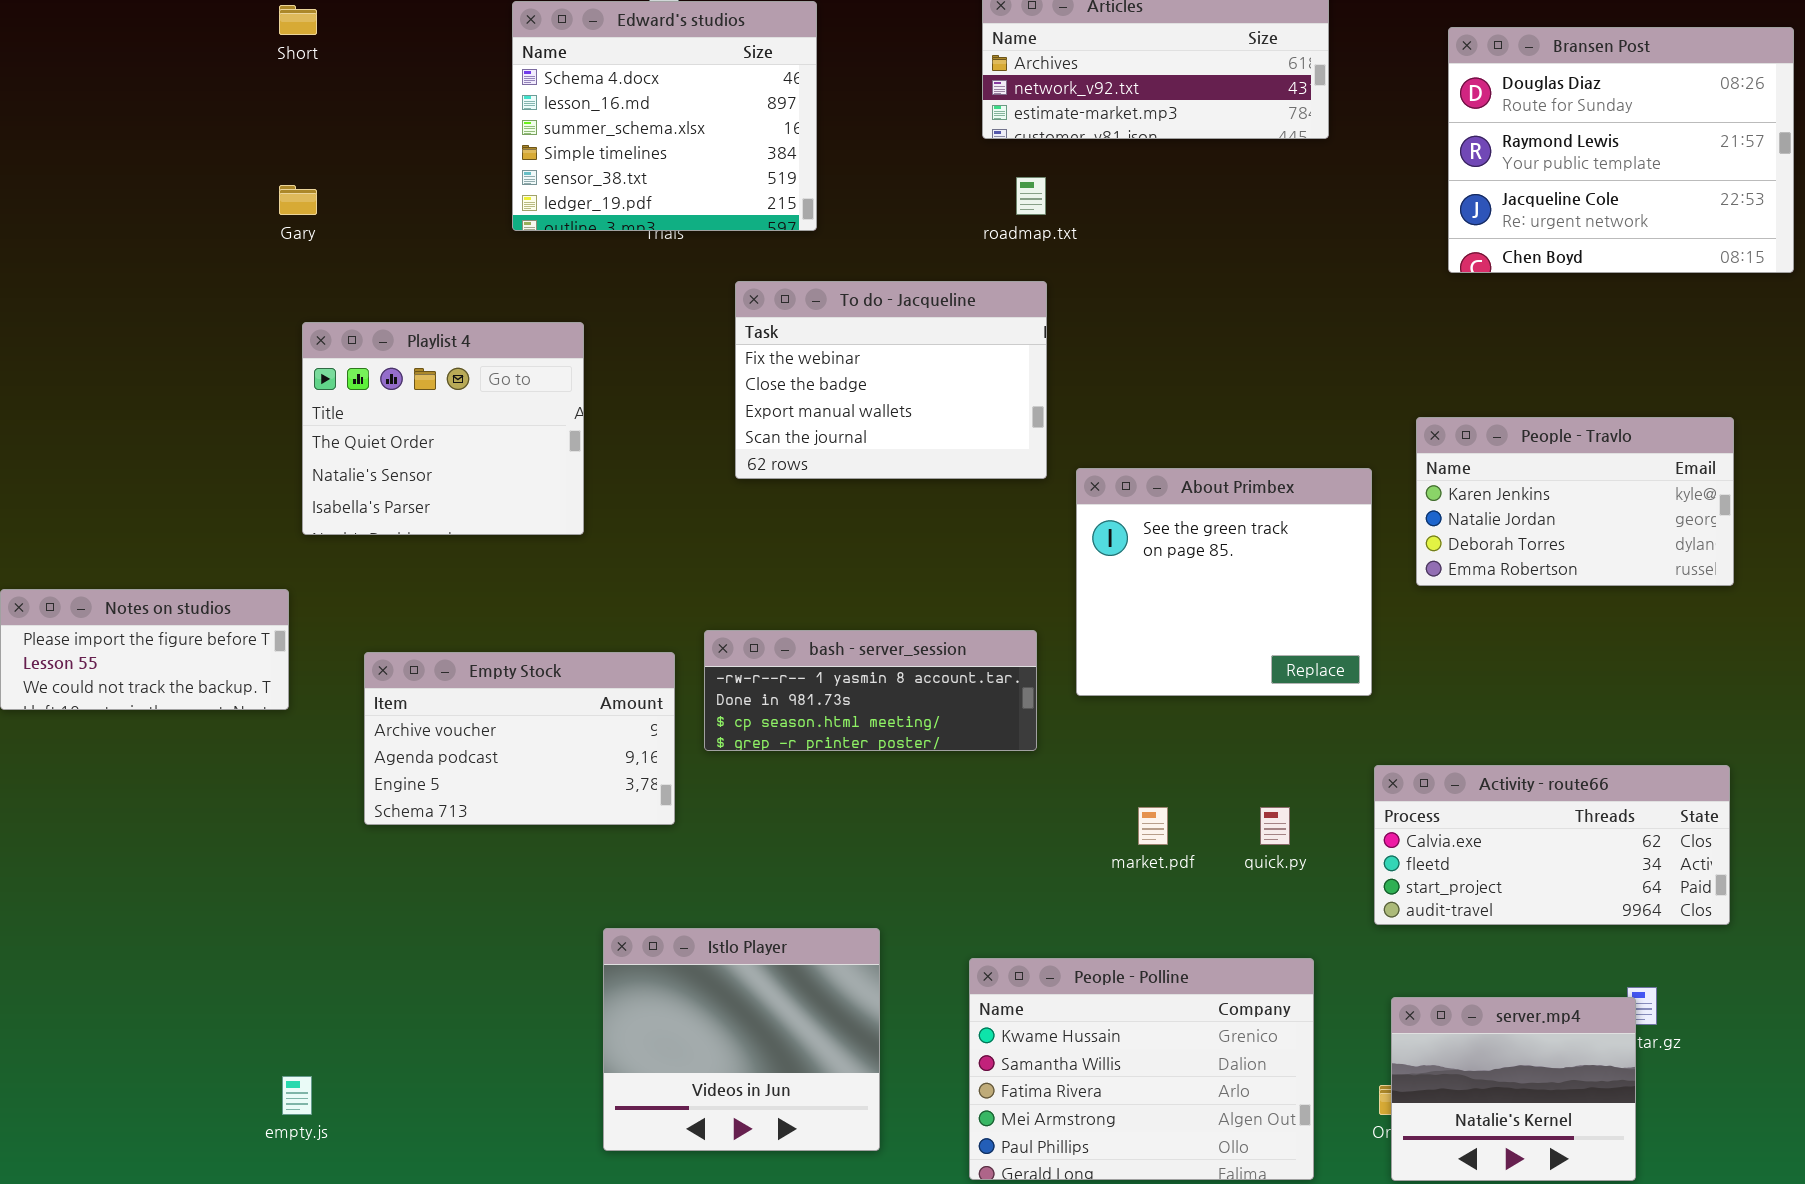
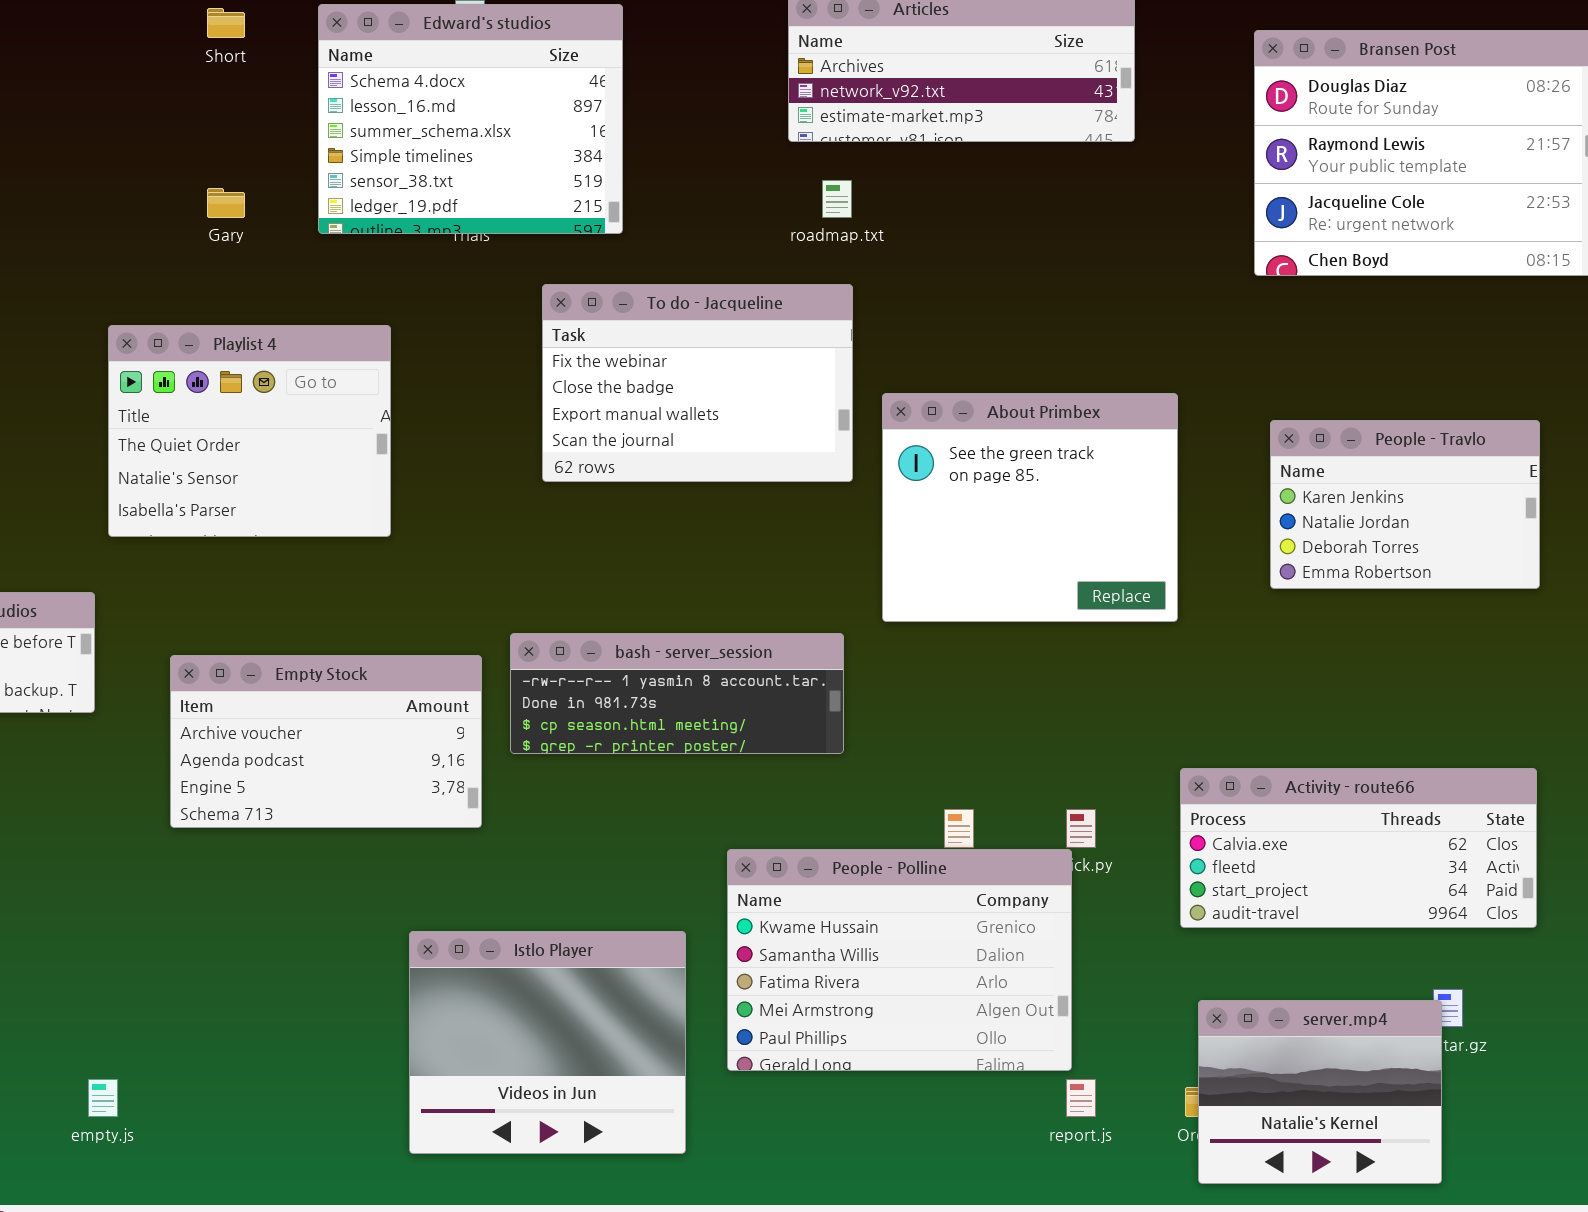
Short: [279,5,317,35] -> [207,8,245,38], moved
Gary: [279,185,317,215] -> [207,188,245,218], moved
People - Travlo: [1416,417,1734,586] -> [1270,420,1540,589], resized
About Primbex: [1076,468,1372,696] -> [882,393,1178,622], moved
People - Polline: [969,958,1314,1180] -> [727,849,1072,1071], moved

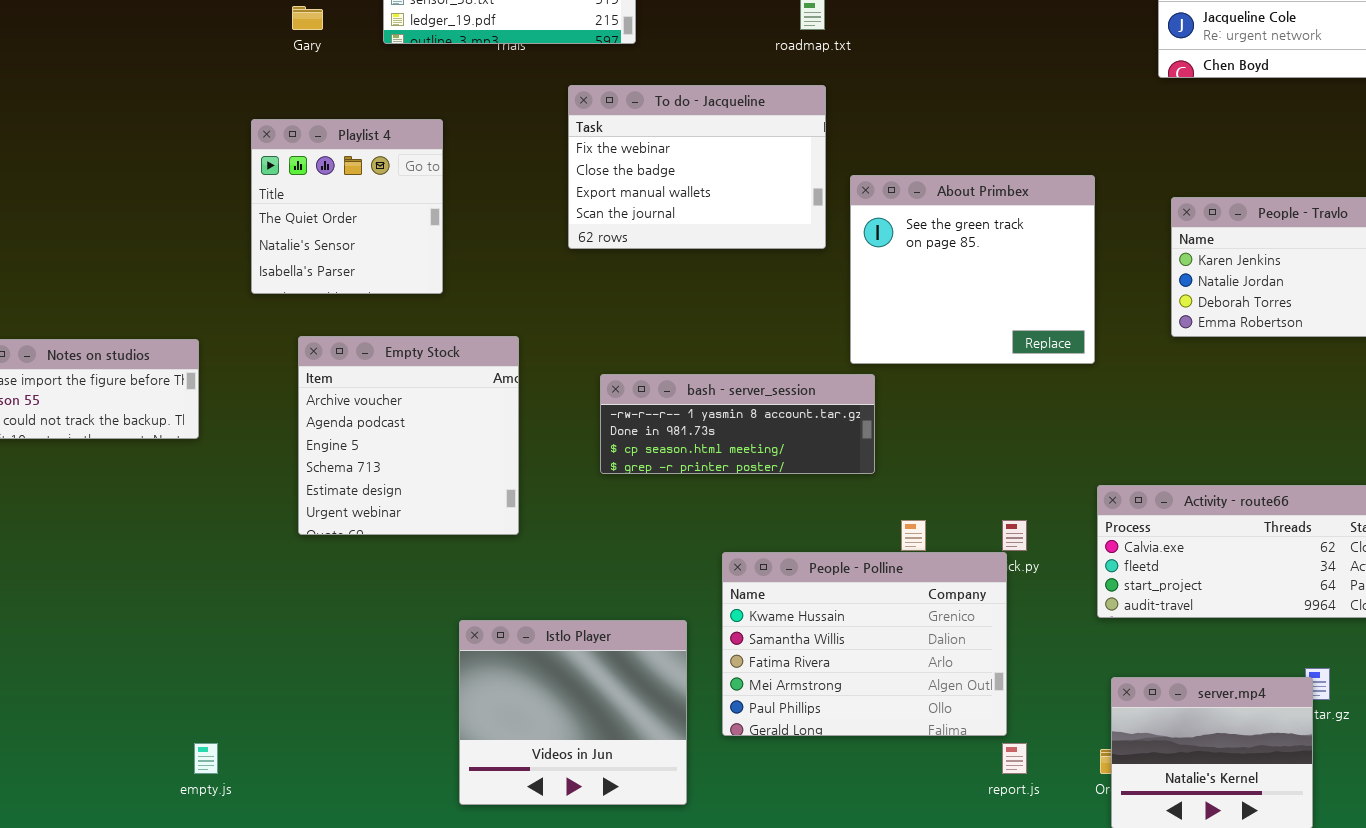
Playlist 4: [108,325,391,537] -> [251,119,443,294], resized
bash - server_session: [510,633,844,754] -> [600,374,875,474], moved
Empty Stock: [170,655,482,828] -> [298,336,519,535], resized

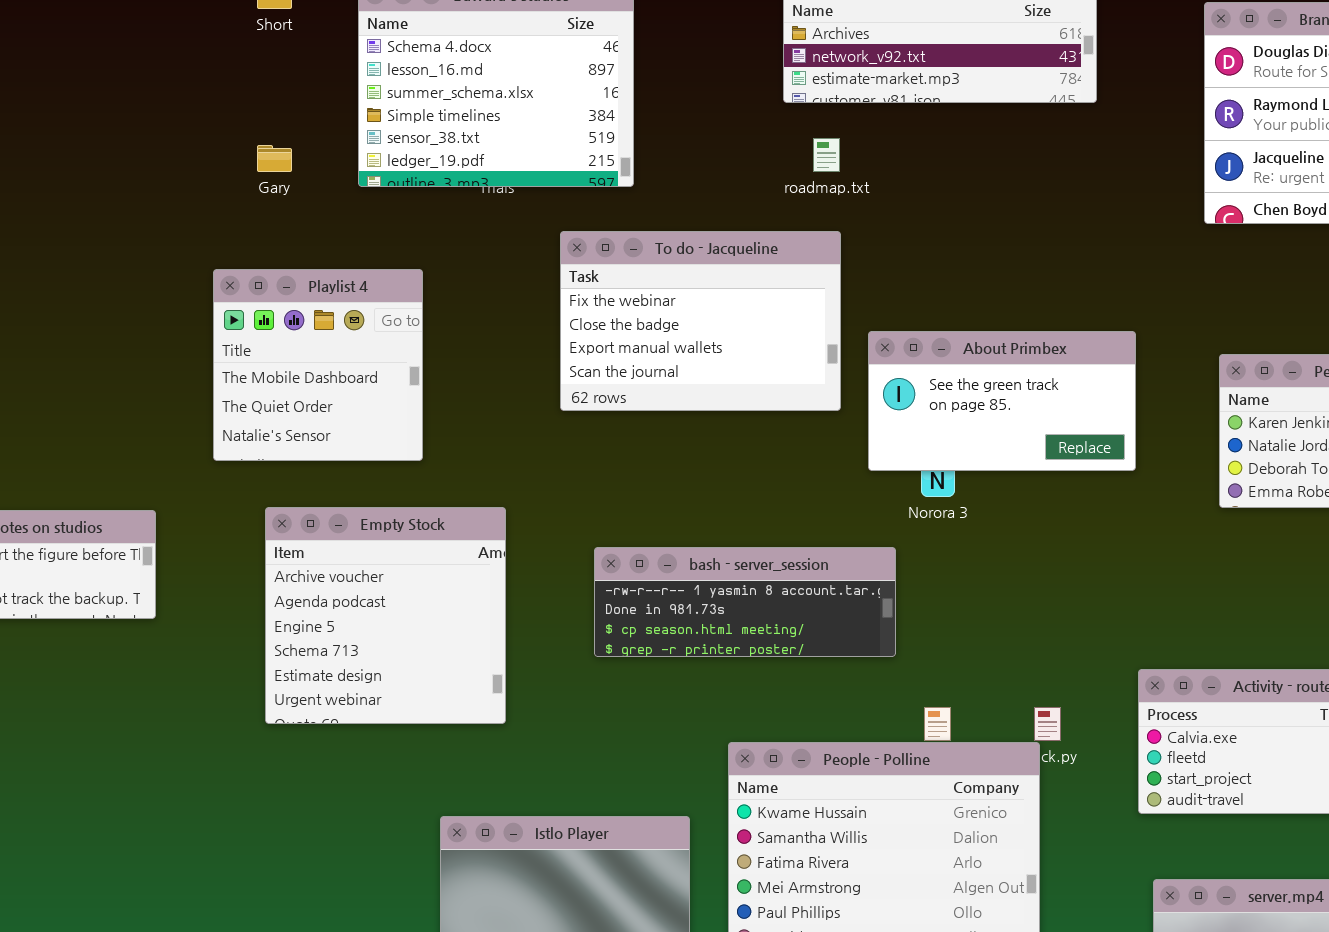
Playlist 4: [251,119,443,294] -> [213,269,423,461], scrolled up 1 row
About Primbex: [850,175,1095,364] -> [868,331,1136,471], resized

